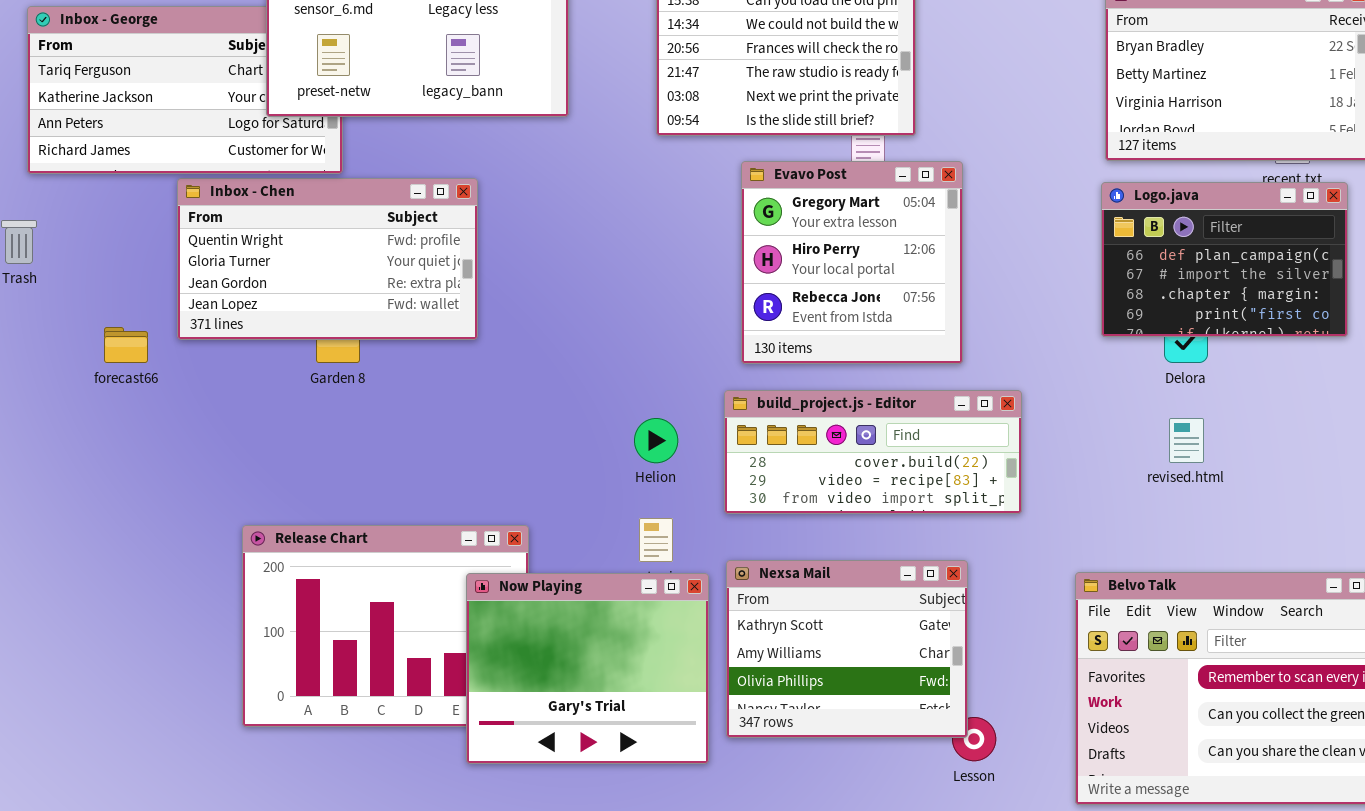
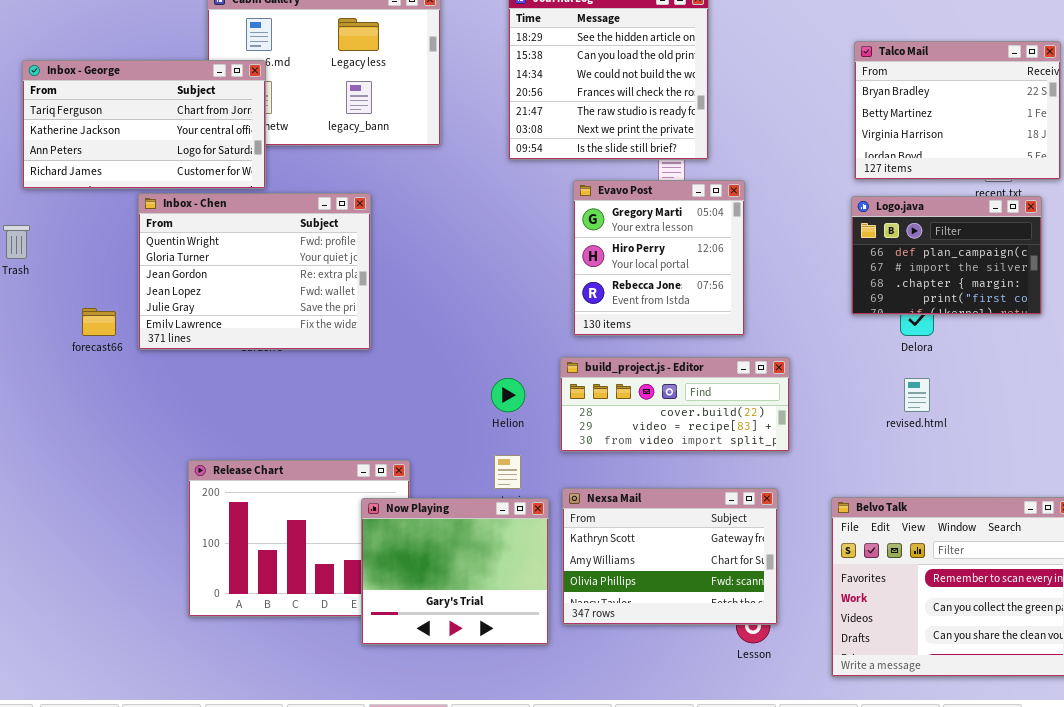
Inbox - George: [27,6,343,174] -> [22,60,266,189], raised
Inbox - Chen: [177,178,478,340] -> [138,193,371,350], resized
Nexsa Mail: [726,560,968,738] -> [562,488,778,625], resized

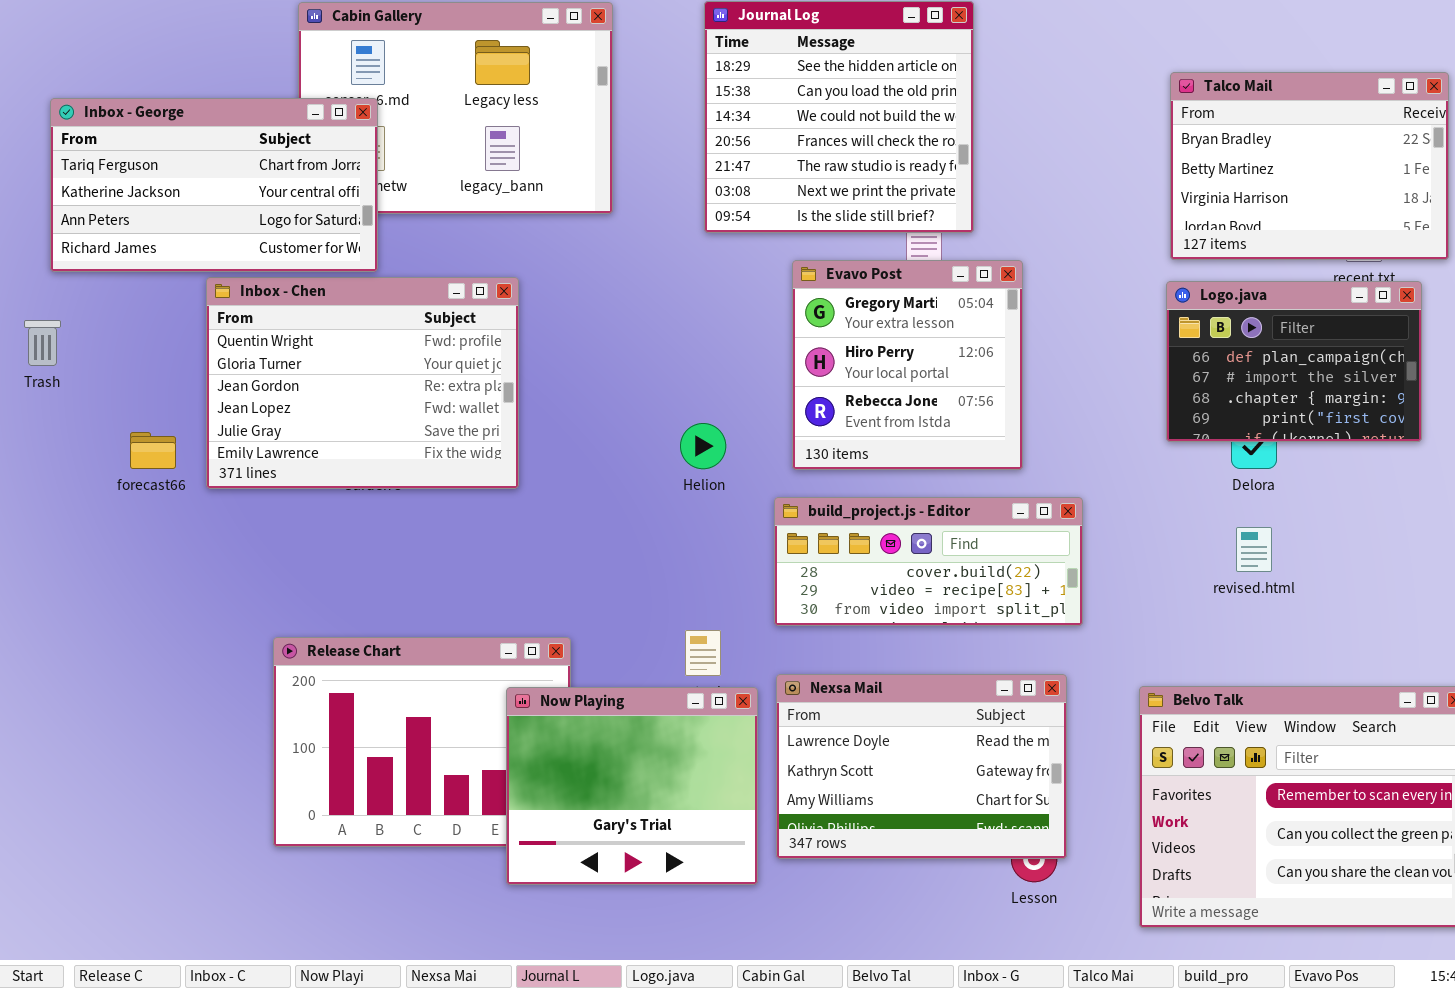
Helion: [491,378,525,412] -> [680,423,726,469], moved
Nexsa Mail: [562,488,778,625] -> [776,674,1067,859], scrolled up 1 row

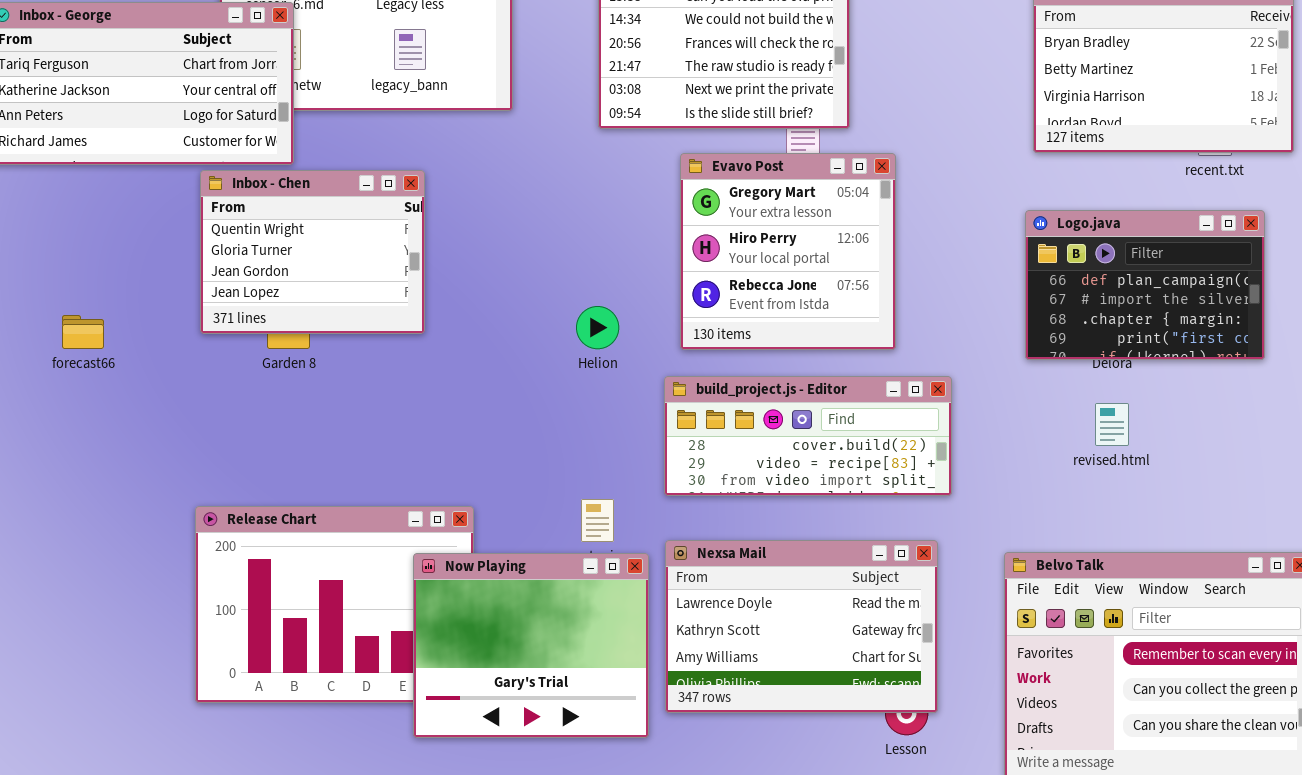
Inbox - Chen: [206,277,519,489] -> [200,170,425,334], resized
Logo.java: [1166,281,1422,442] -> [1025,210,1265,360], moved

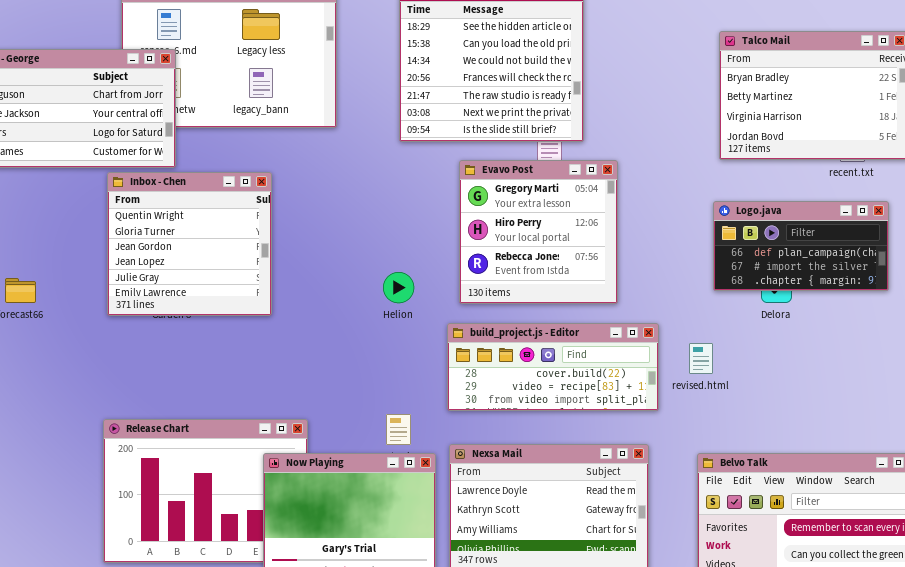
Inbox - Chen: [200,170,425,334] -> [107,172,272,316], resized
Logo.java: [1025,210,1265,360] -> [713,201,889,291], resized
revised.html: [1095,403,1129,446] -> [689,343,713,374], moved

